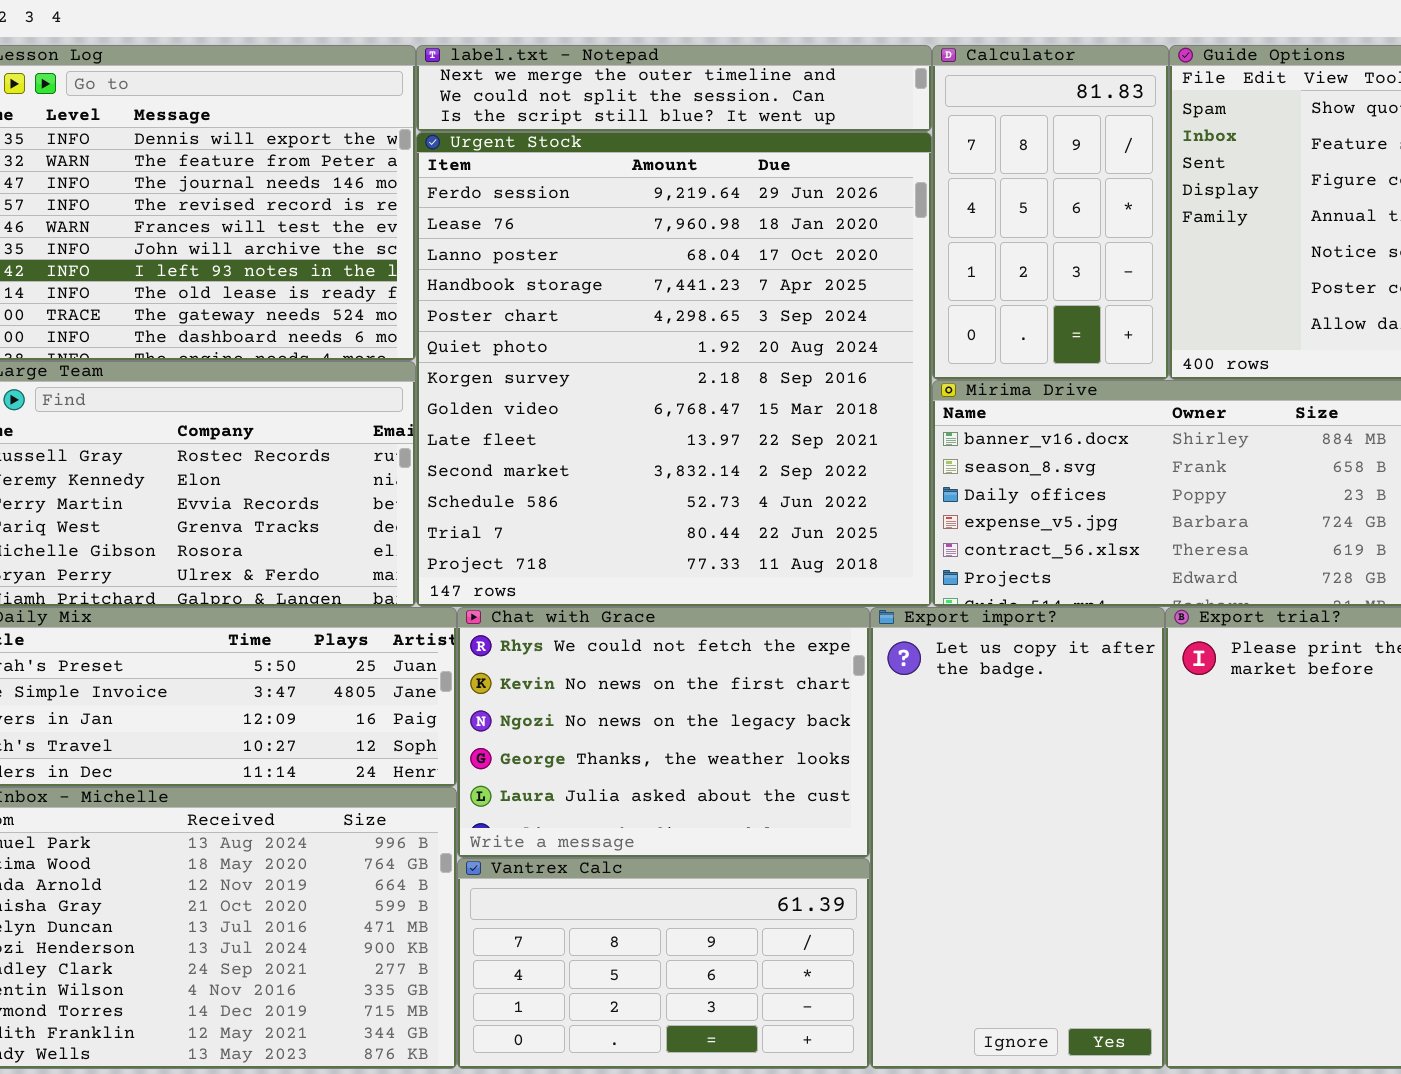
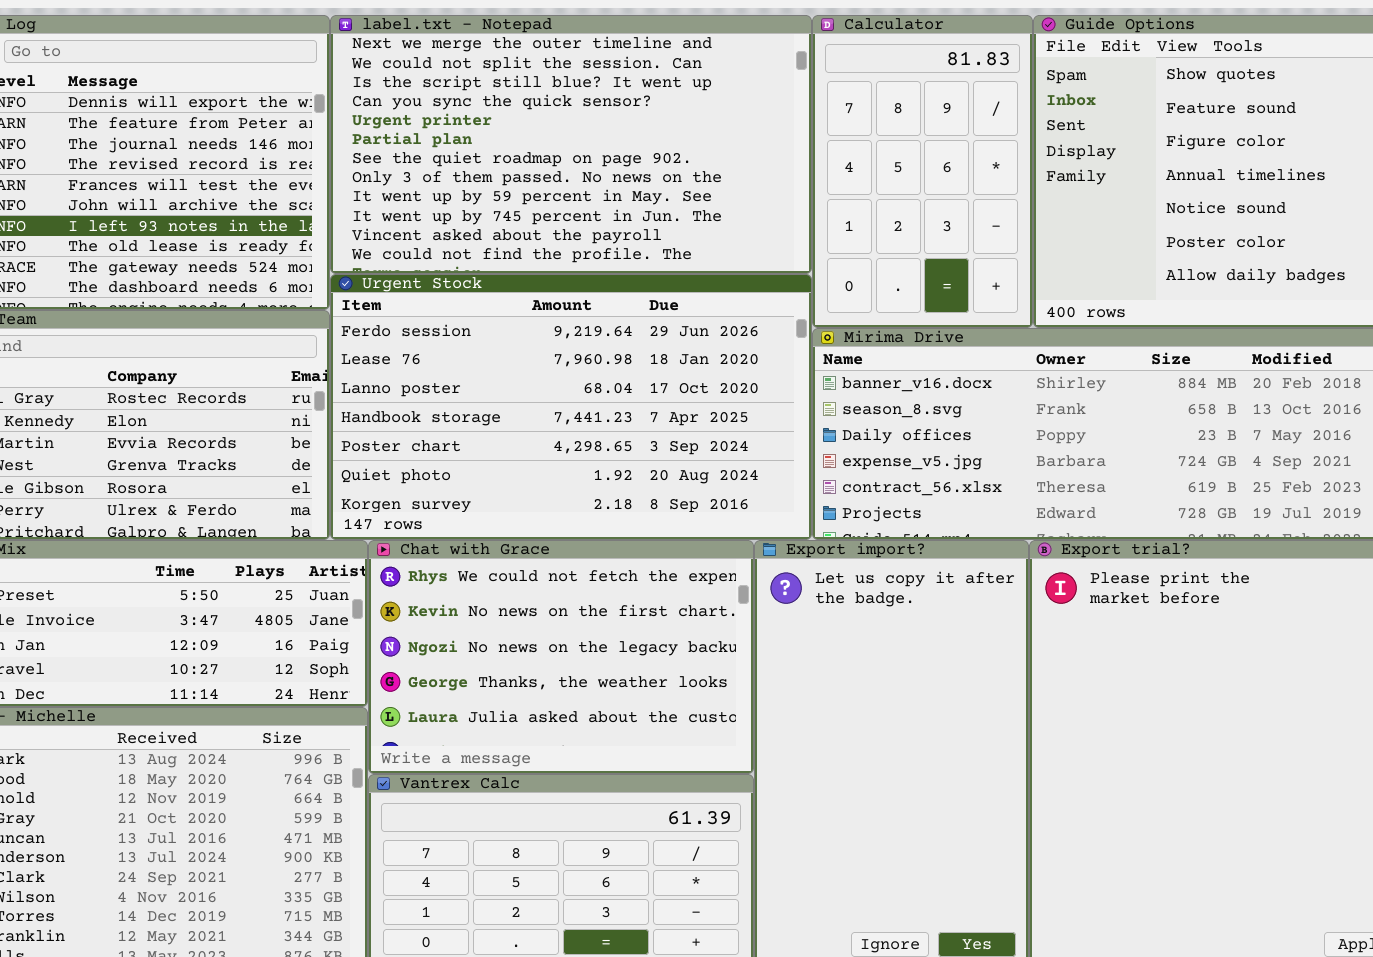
label.txt - Notepad: [416,45,932,132] -> [330,15,812,274], resized
Urgent Stock: [416,132,932,607] -> [330,274,812,540], resized

